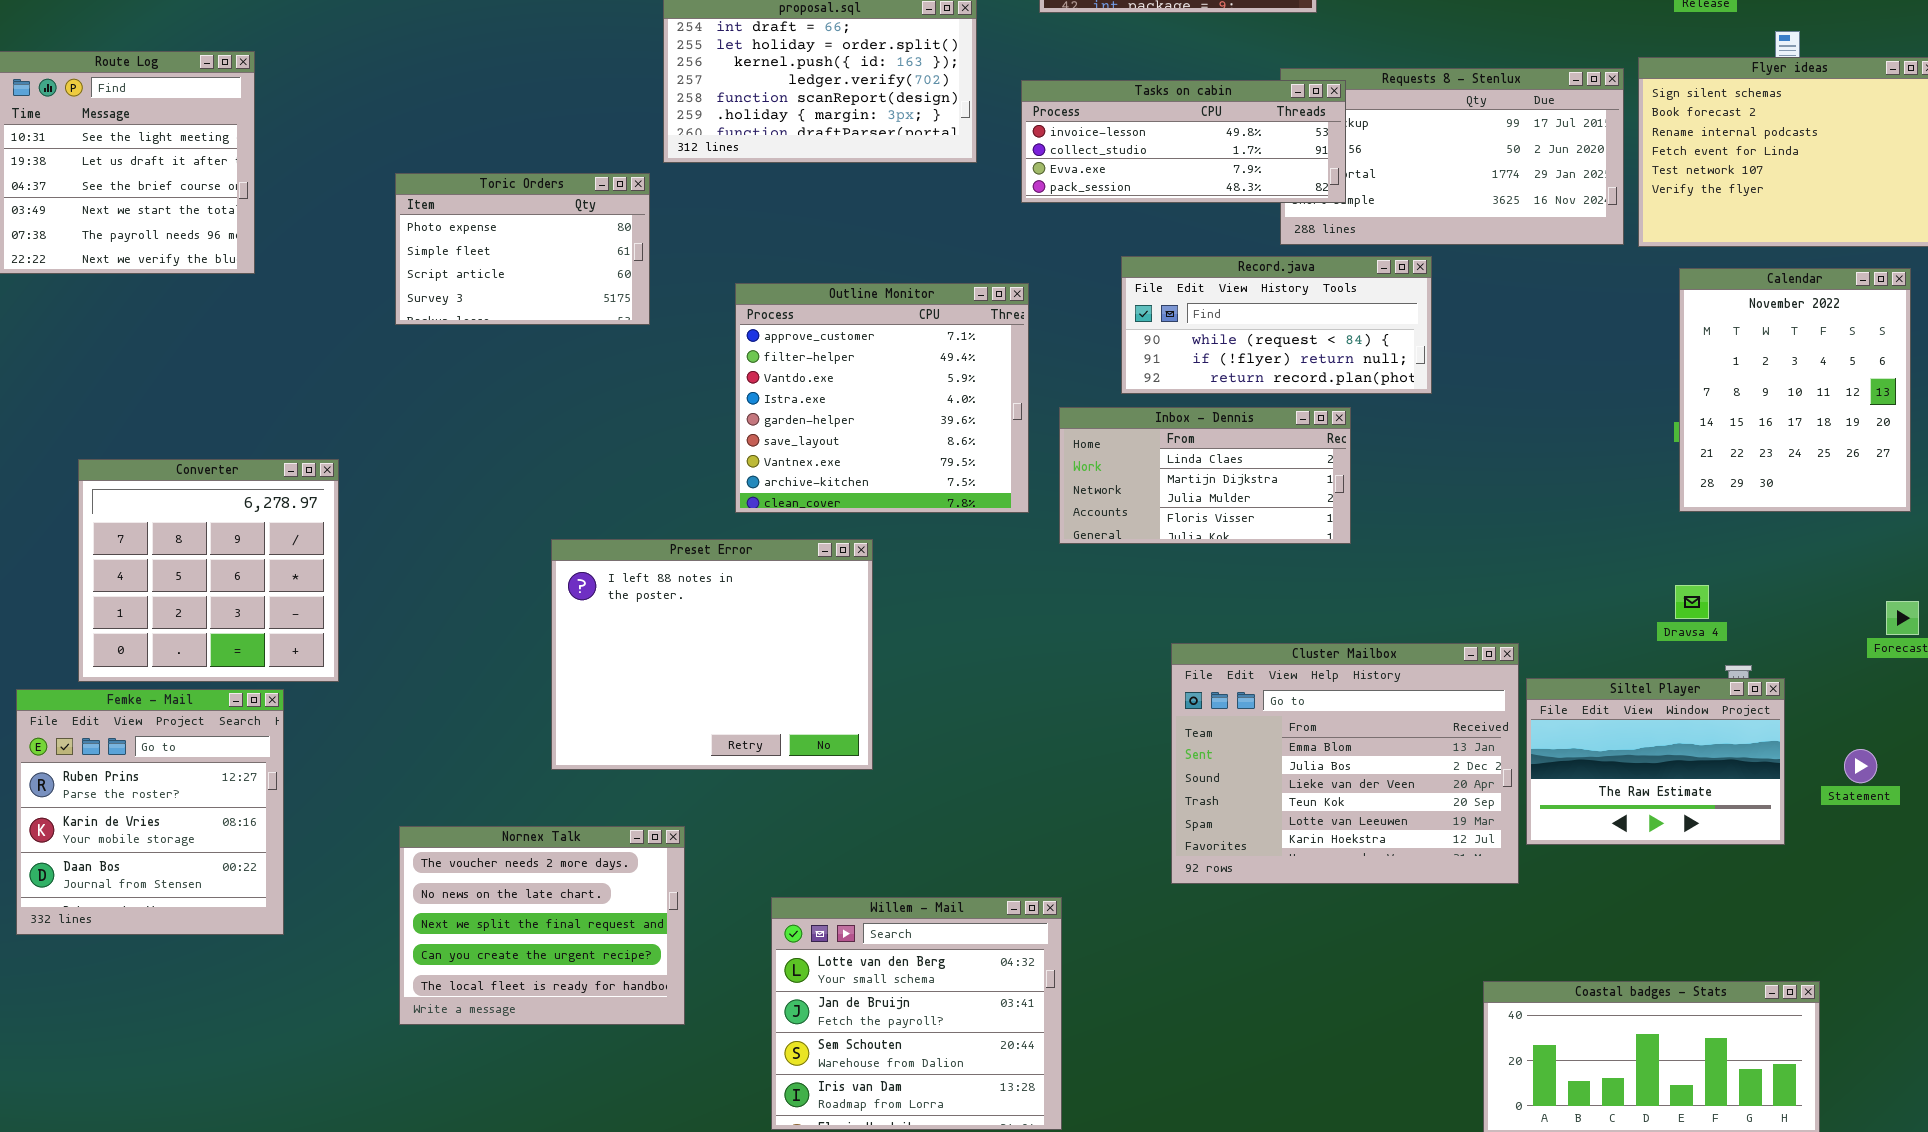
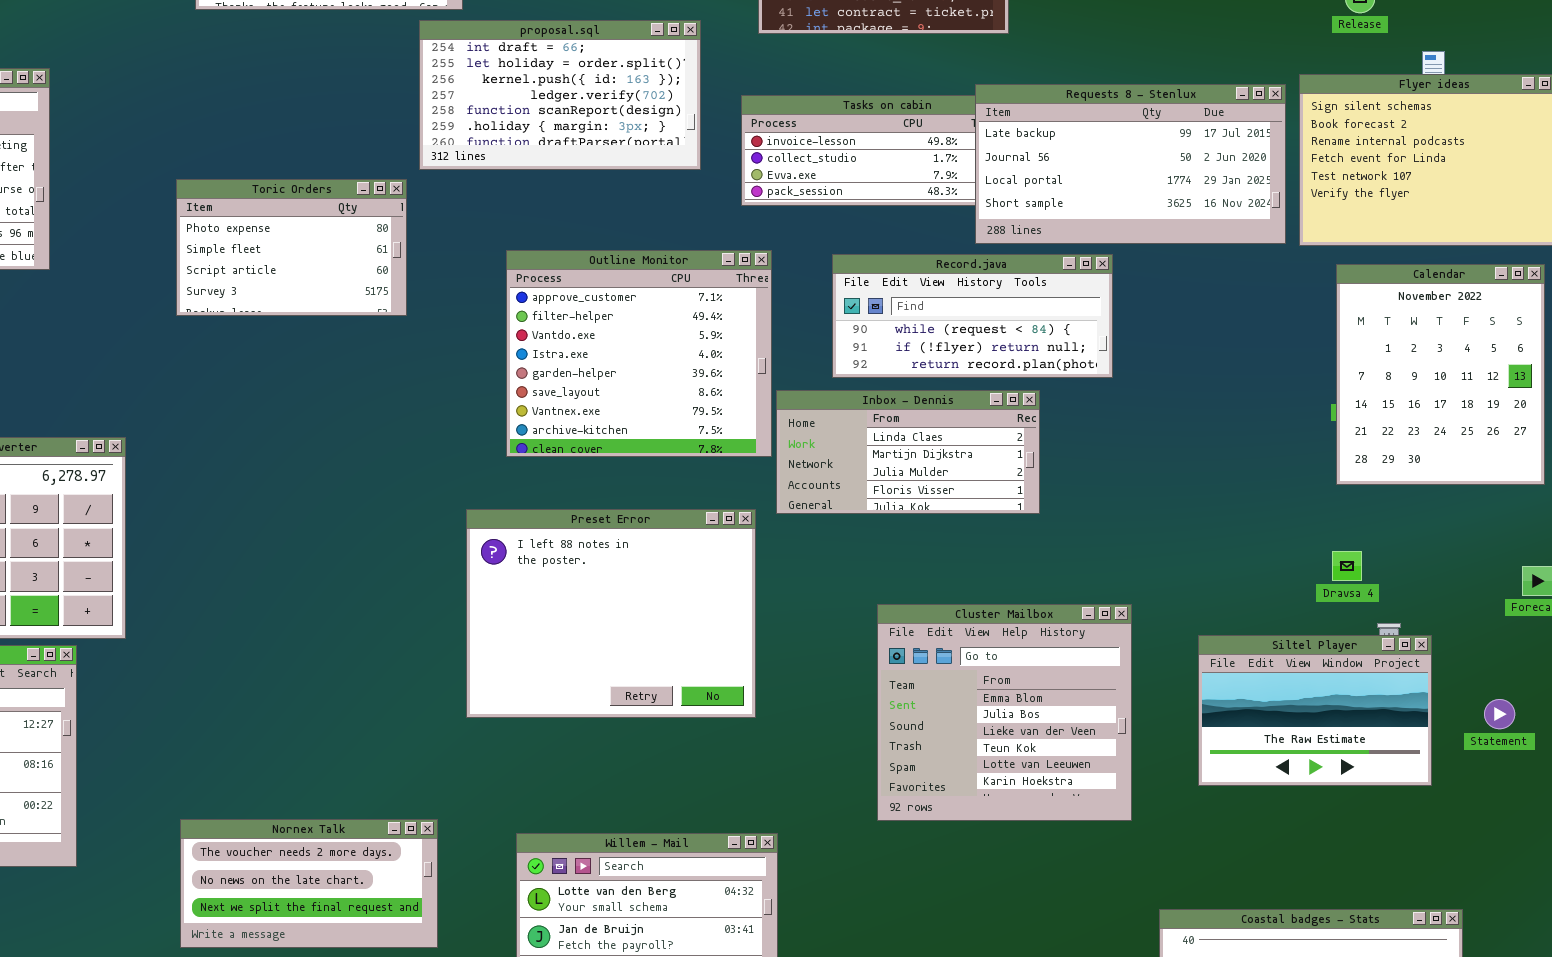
Requests 8 - Stenlux: [1280,68,1624,245] -> [975,84,1286,244], raised
Outline Monitor: [735,283,1029,513] -> [506,250,772,457], moved
Preset Error: [551,539,873,770] -> [466,509,756,718], moved
Cluster Mailbox: [1171,643,1519,884] -> [877,604,1132,821], resized
Nornex Talk: [399,826,685,1025] -> [180,819,438,948], resized

